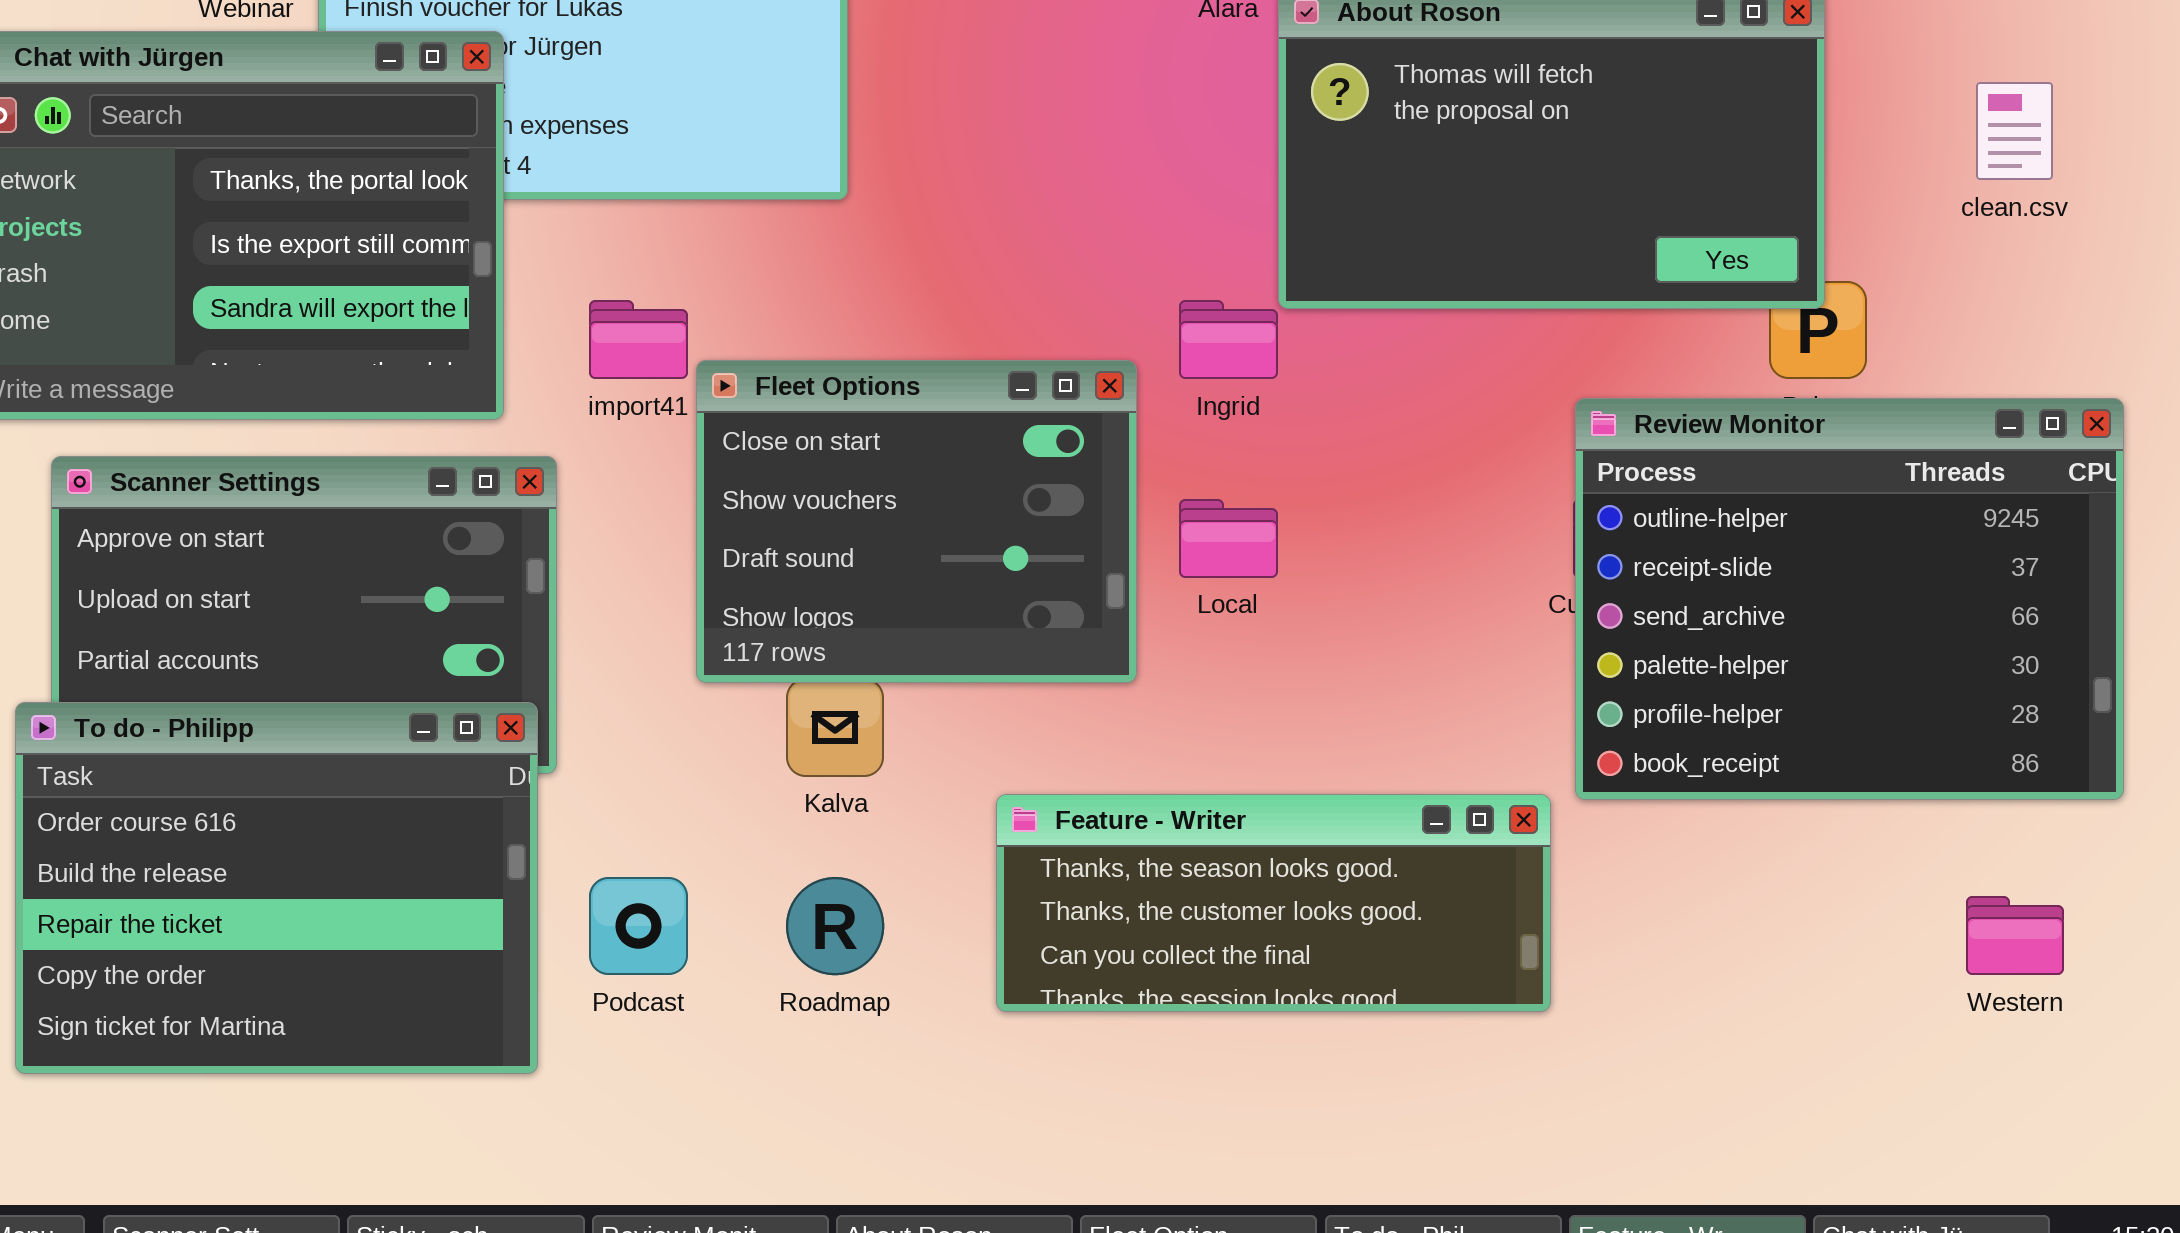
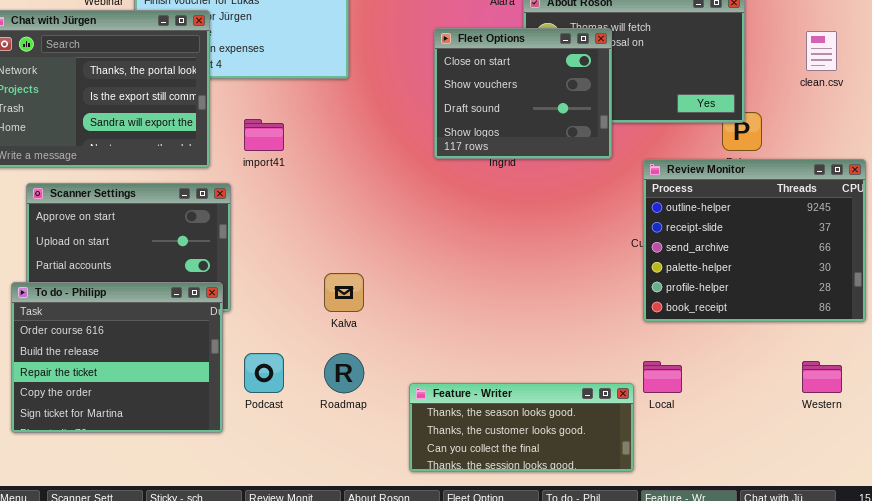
Fleet Options: [696,360,1137,683] -> [434,28,612,159], moved
Local: [1179,499,1278,578] -> [643,361,682,393], moved
Feature - Writer: [996,794,1551,1012] -> [409,383,634,472], moved

